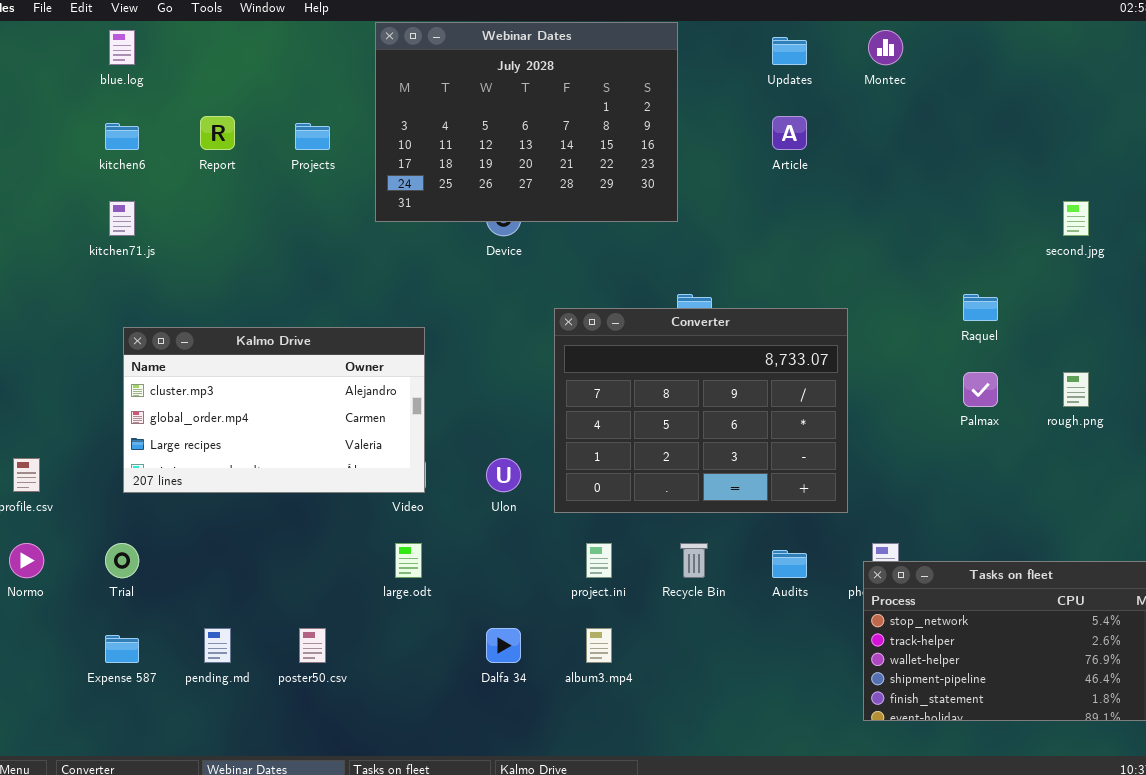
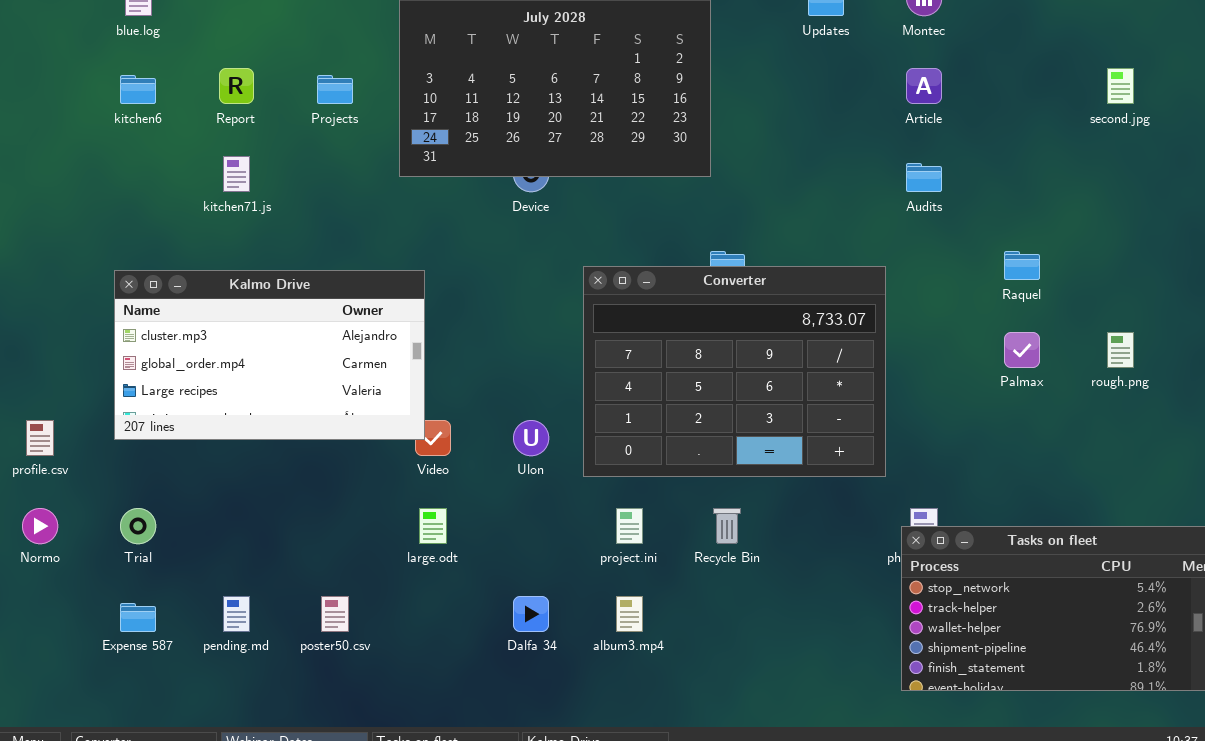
Article: [772,116,807,150] -> [906,68,942,104], moved
kitchen71.js: [109,201,135,236] -> [223,156,250,192], moved
second.jpg: [1063,201,1089,236] -> [1107,68,1134,104], moved
Kalmo Drive: [123,327,425,493] -> [114,270,425,440], moved
Audits: [772,550,807,578] -> [906,163,942,192], moved

